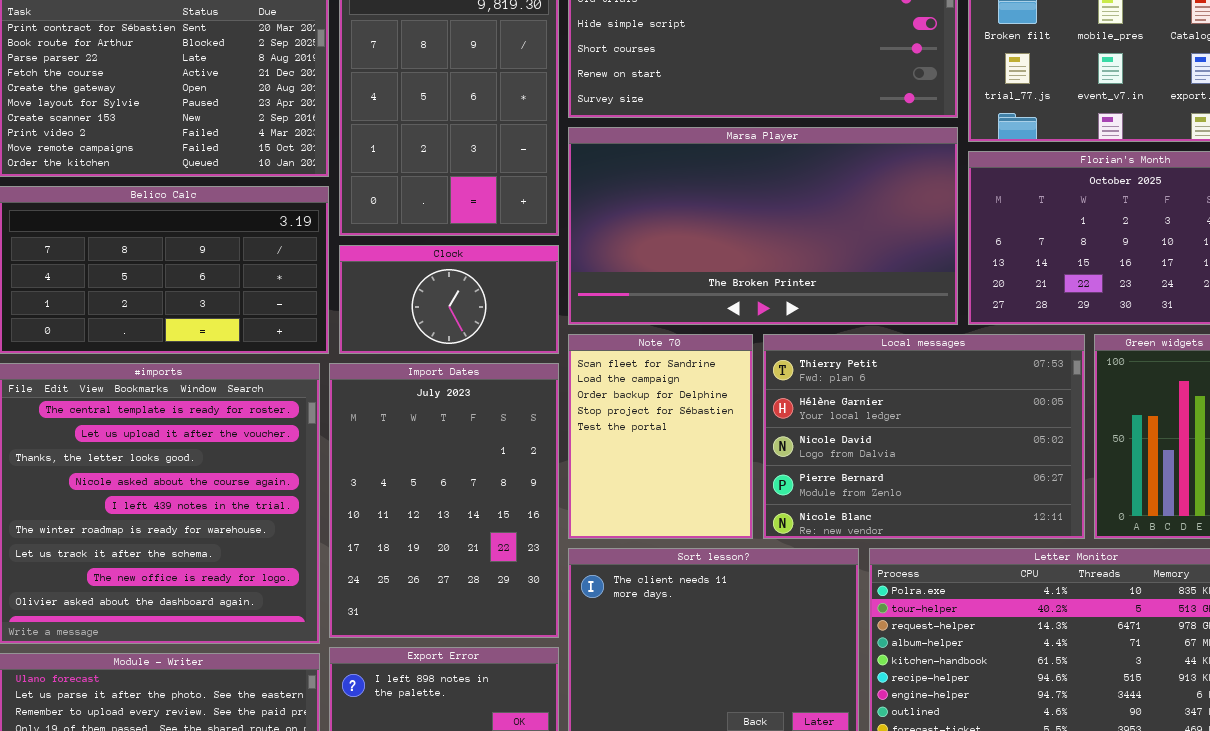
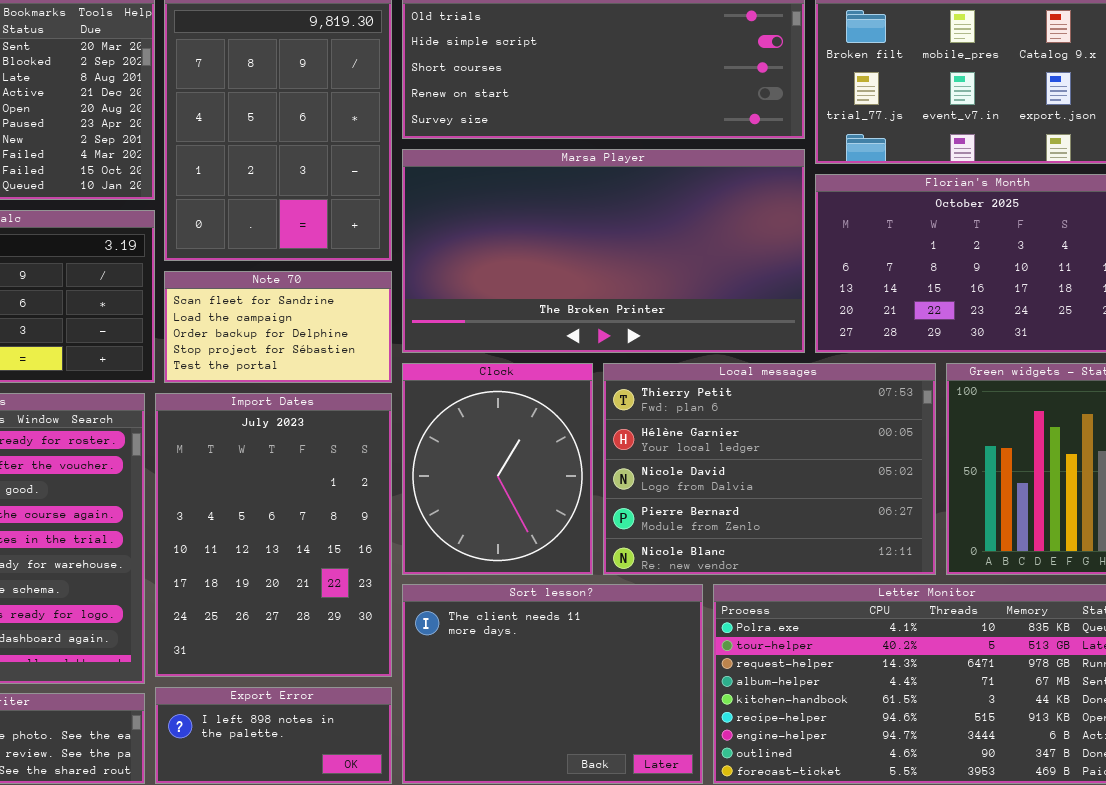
Clock: [339,245,559,354] -> [402,363,593,575], moved, resized
Note 70: [568,334,753,539] -> [164,271,392,383], moved, resized

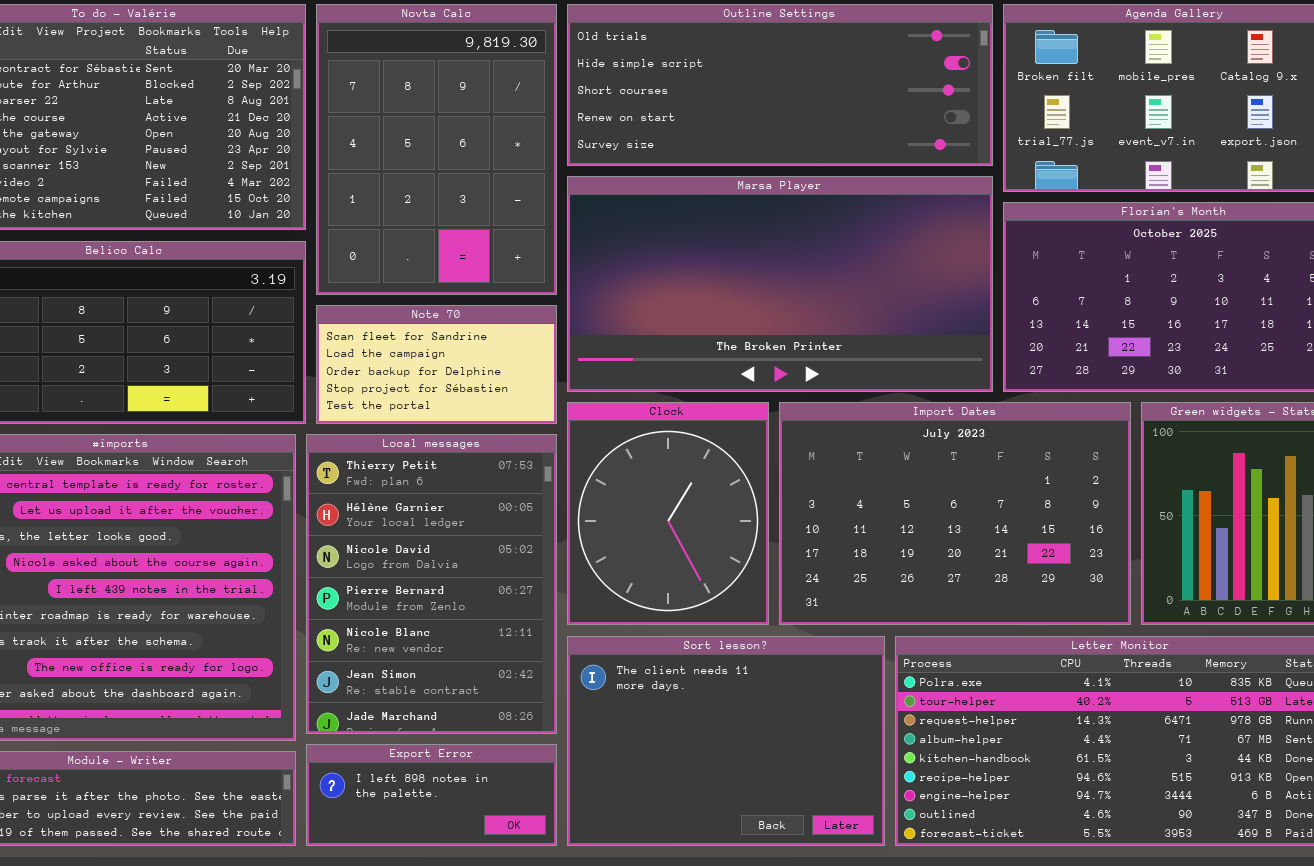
Local messages: [603,363,936,575] -> [306,434,557,734], moved, resized
Import Dates: [155,393,392,677] -> [779,402,1131,625], moved, resized

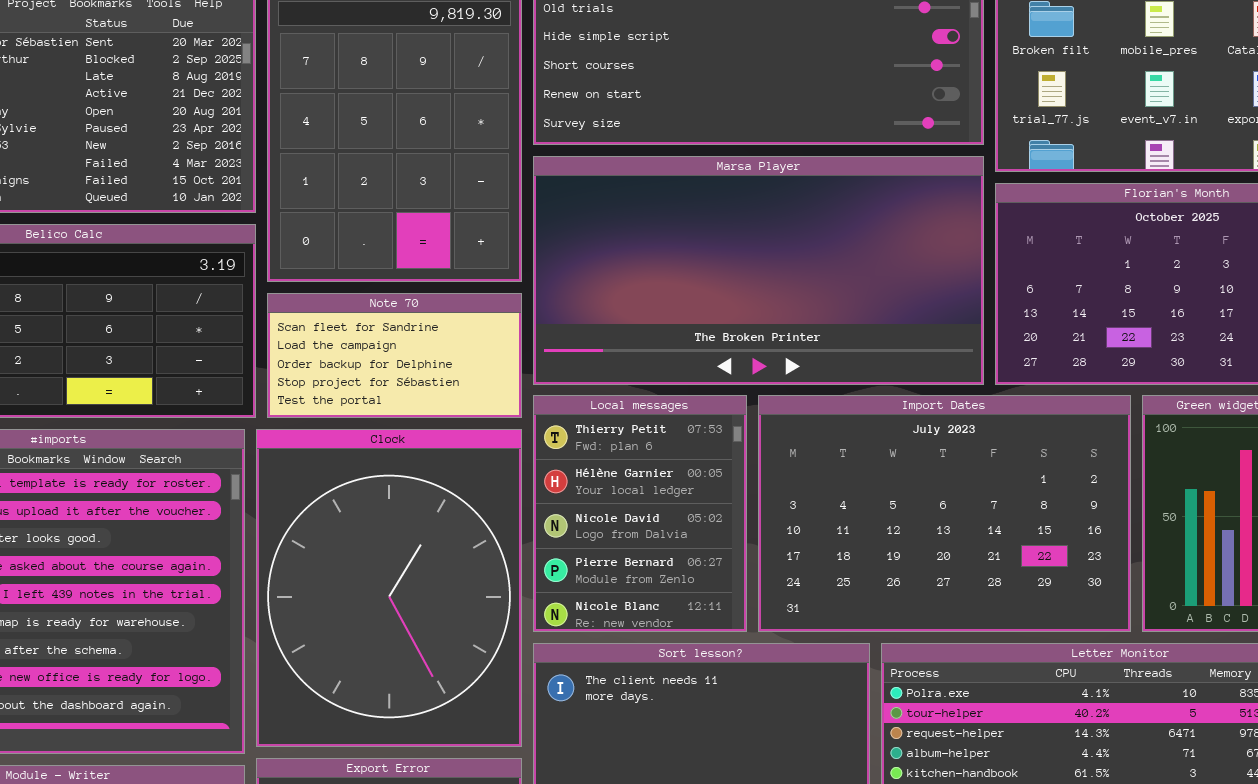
Clock: [567,402,769,625] -> [256,429,522,747], moved, resized
Local messages: [306,434,557,734] -> [533,395,747,632], moved, resized

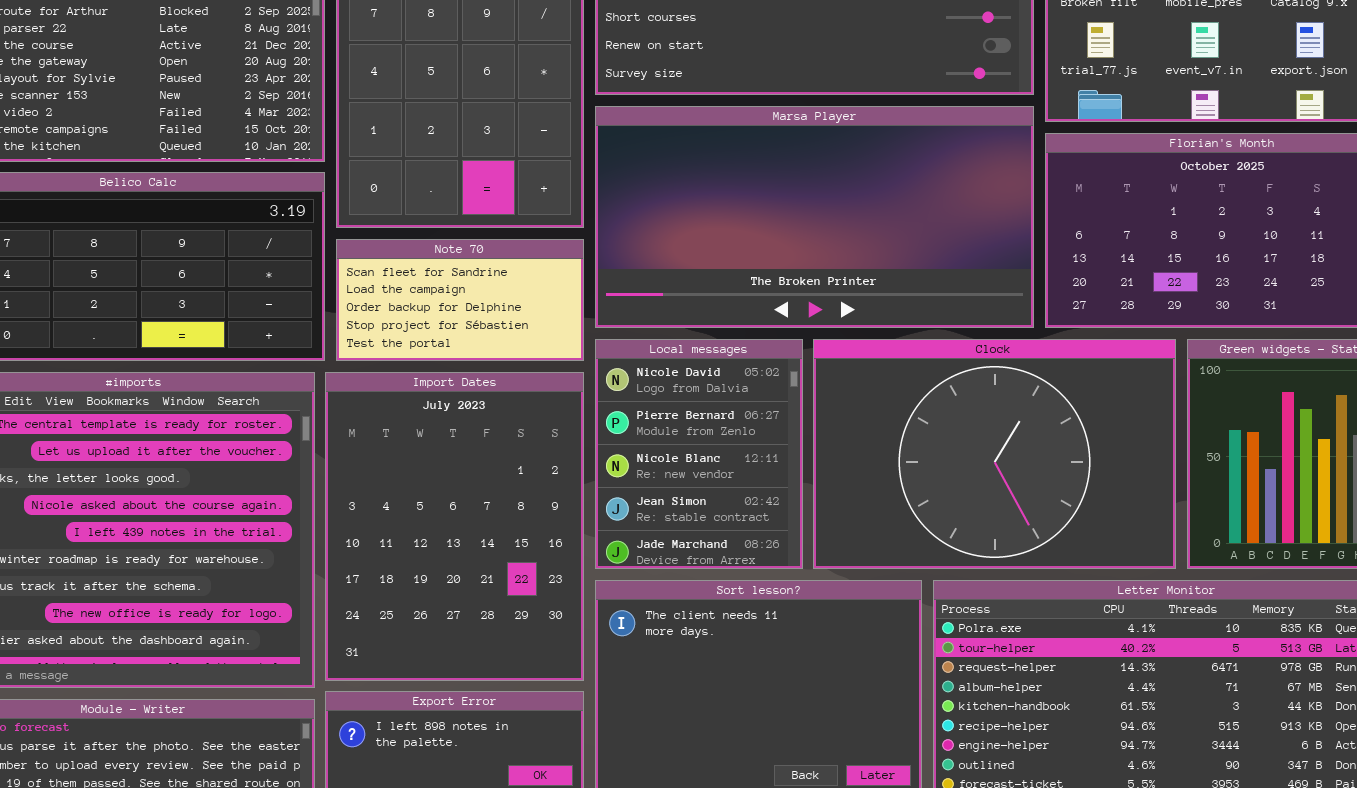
Local messages: [533,395,747,632] -> [595,339,803,569], scrolled down 2 rows
Import Dates: [758,395,1131,632] -> [325,372,584,681], moved, resized
Clock: [256,429,522,747] -> [813,339,1176,569], moved, resized

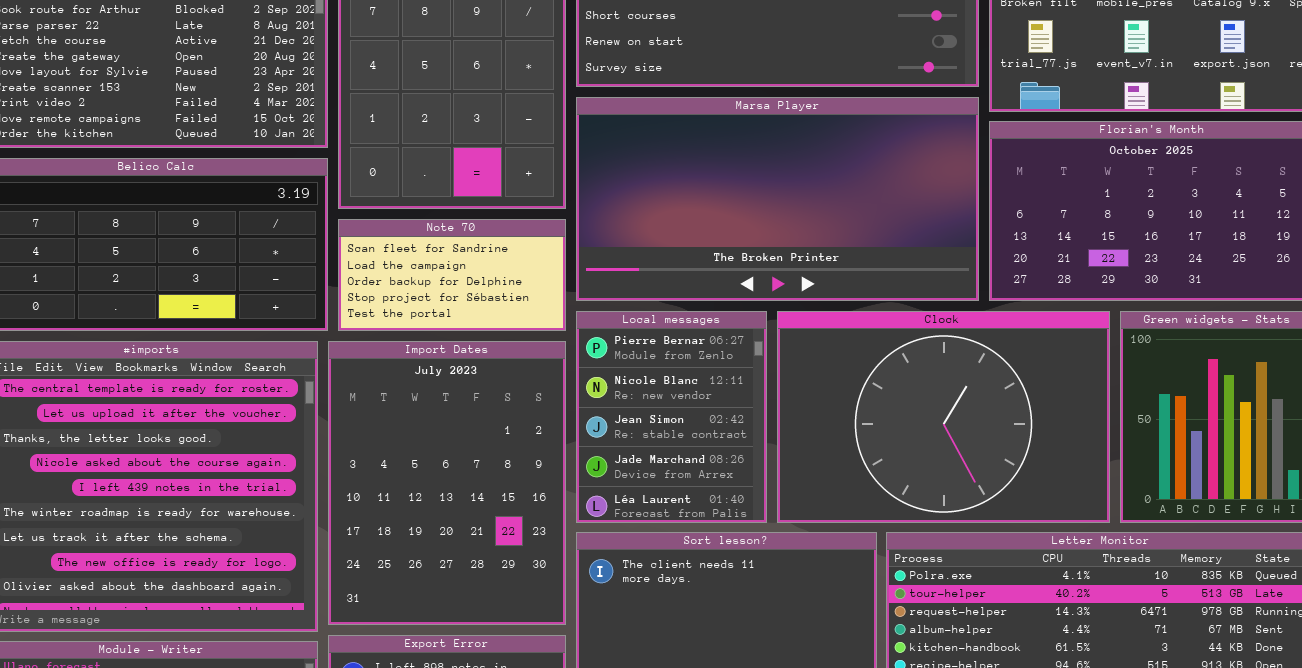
Local messages: [595,339,803,569] -> [576,311,767,523], scrolled down 1 row

